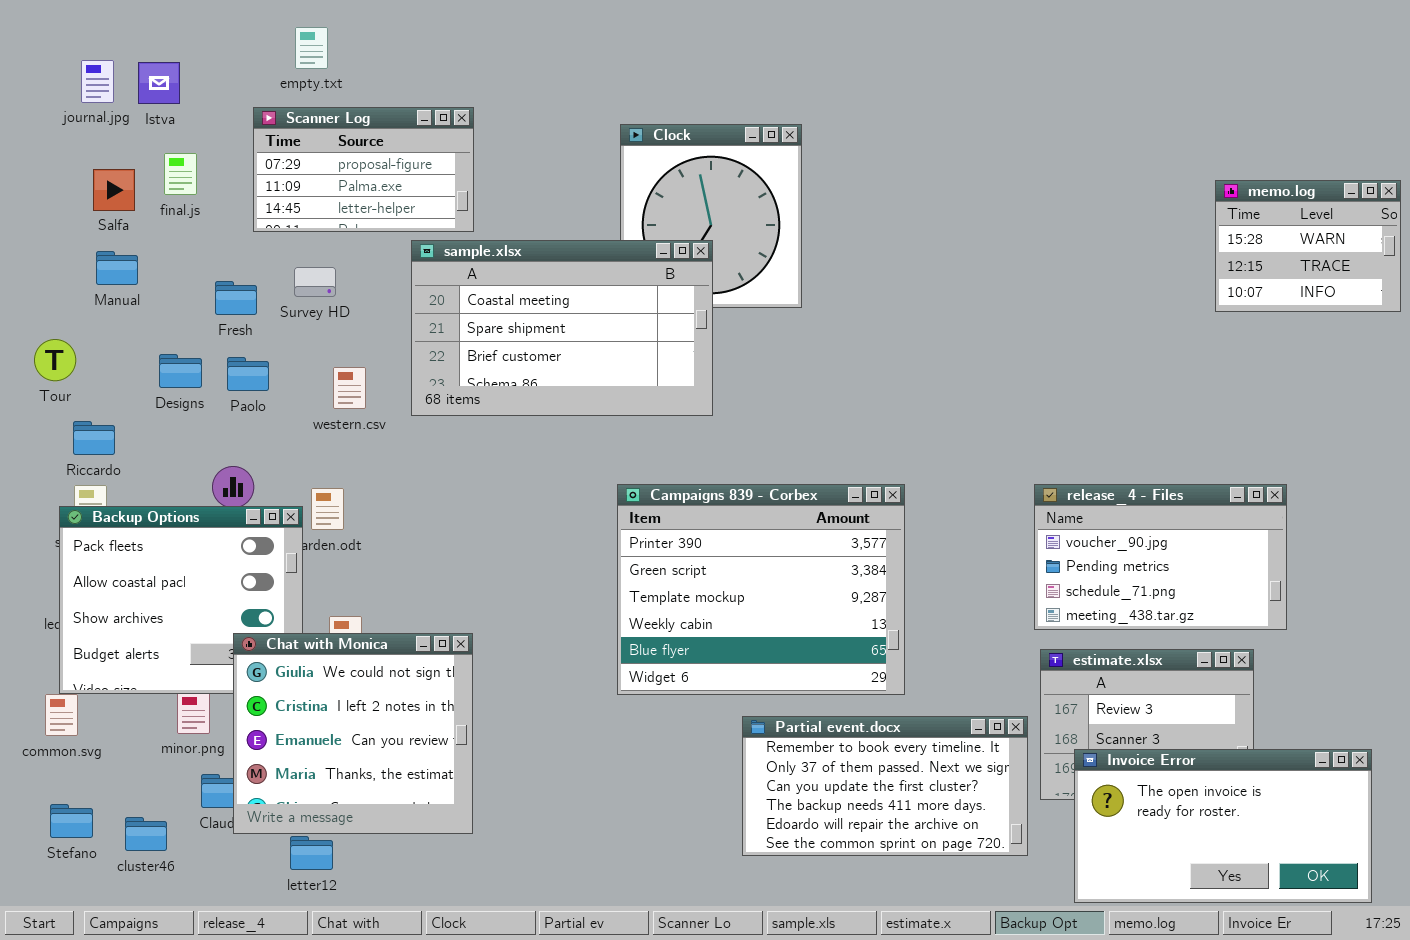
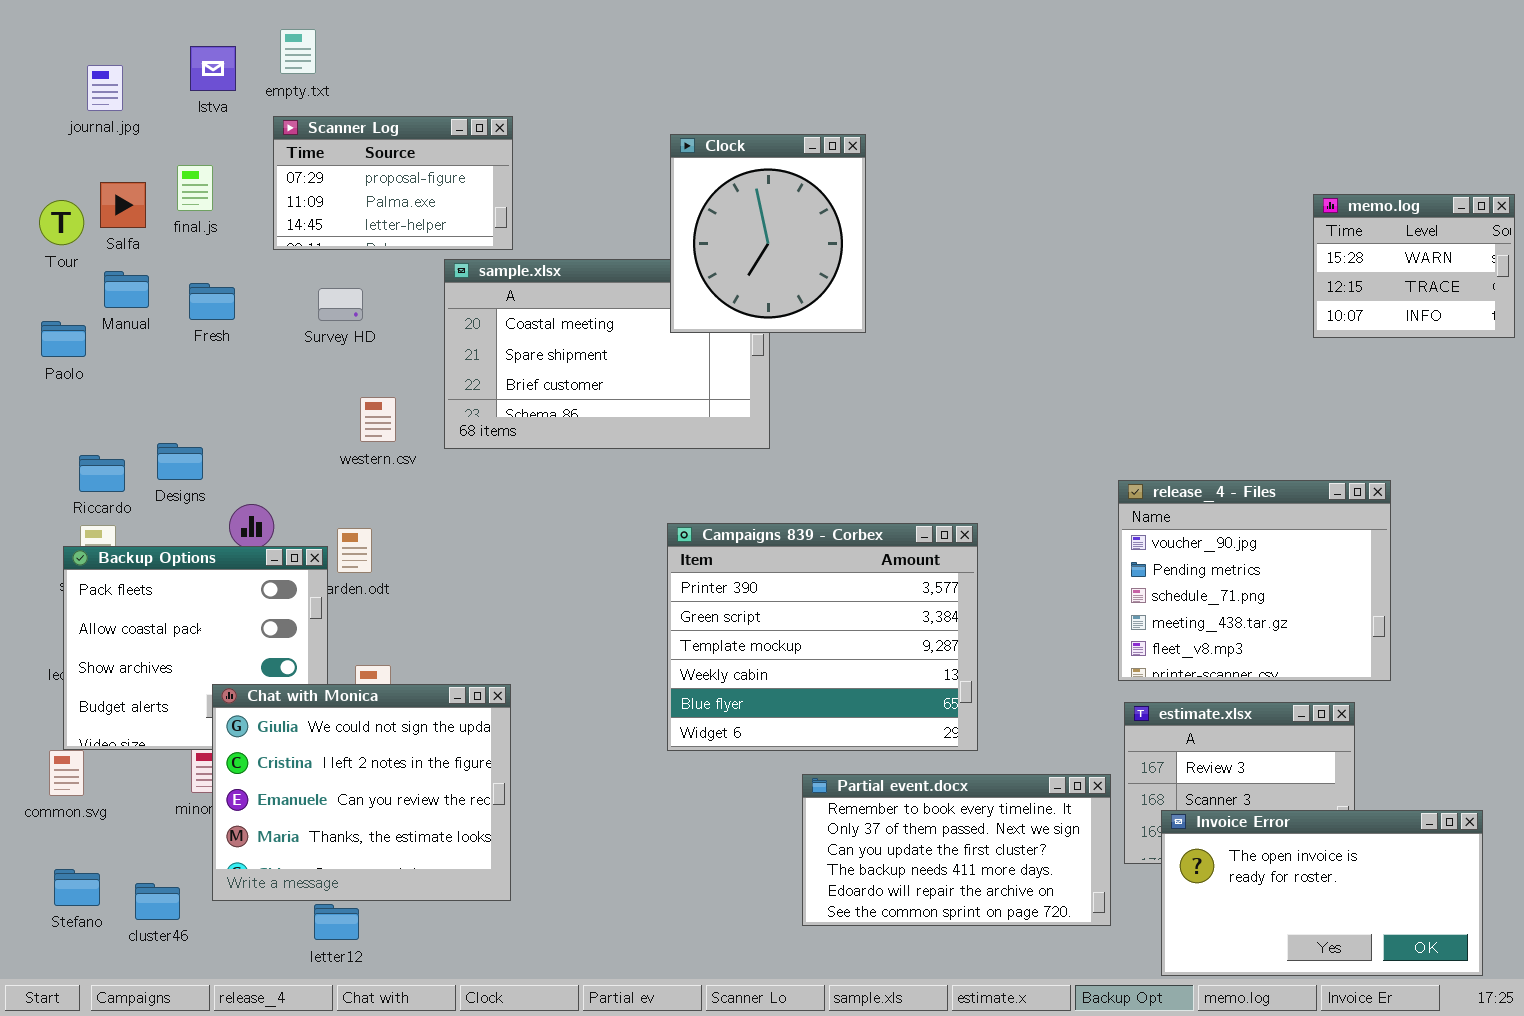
empty.txt: [295,27,328,69] -> [280,29,316,74], moved
Istva: [138,62,180,104] -> [190,46,236,91], moved
Clock: [620,124,802,308] -> [670,134,866,333], raised
Fresh: [215,281,257,315] -> [189,283,235,320], moved
Tour: [34,339,76,381] -> [39,200,84,245], moved
Designs: [159,354,202,388] -> [157,443,203,480], moved
Paolo: [227,357,269,391] -> [41,321,86,357], moved
release_4 - Files: [1034,484,1287,630] -> [1118,480,1391,681], resized
Chat with Monica: [233,633,473,834] -> [212,684,511,901], resized

